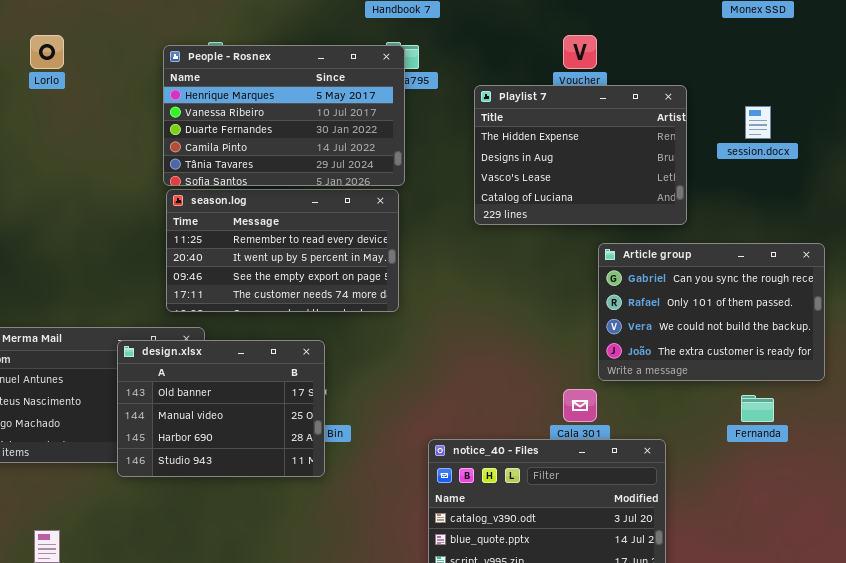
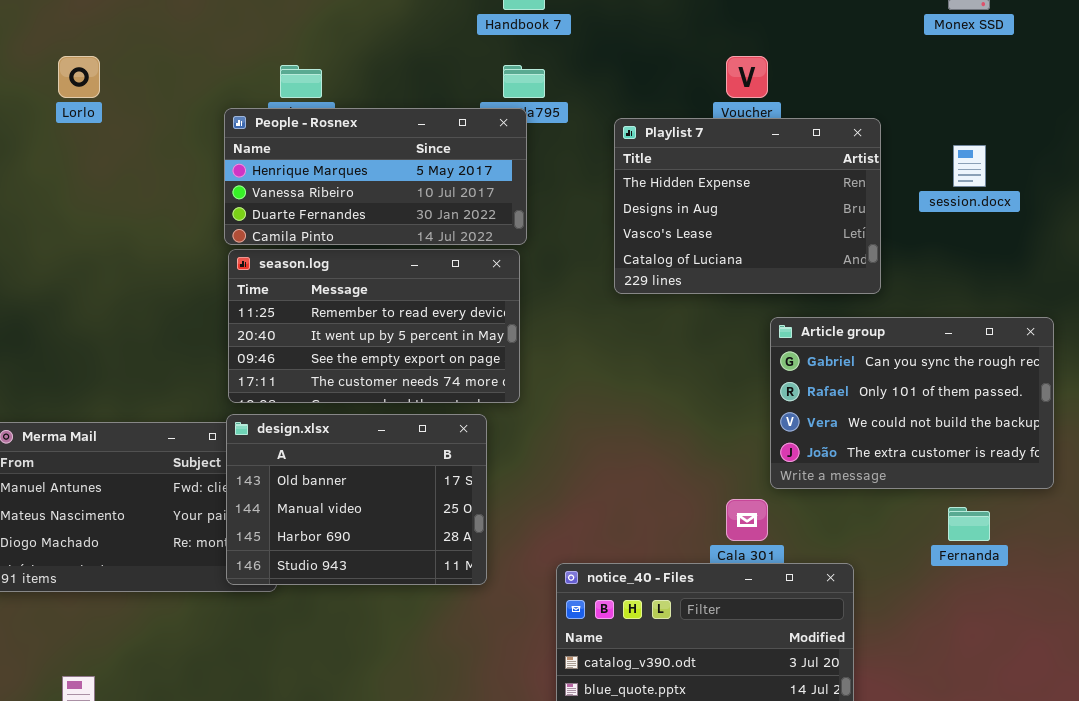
People - Rosnex: [163,45,405,186] -> [224,108,527,245], resized
design.xlsx: [117,340,325,477] -> [226,414,487,585], moved

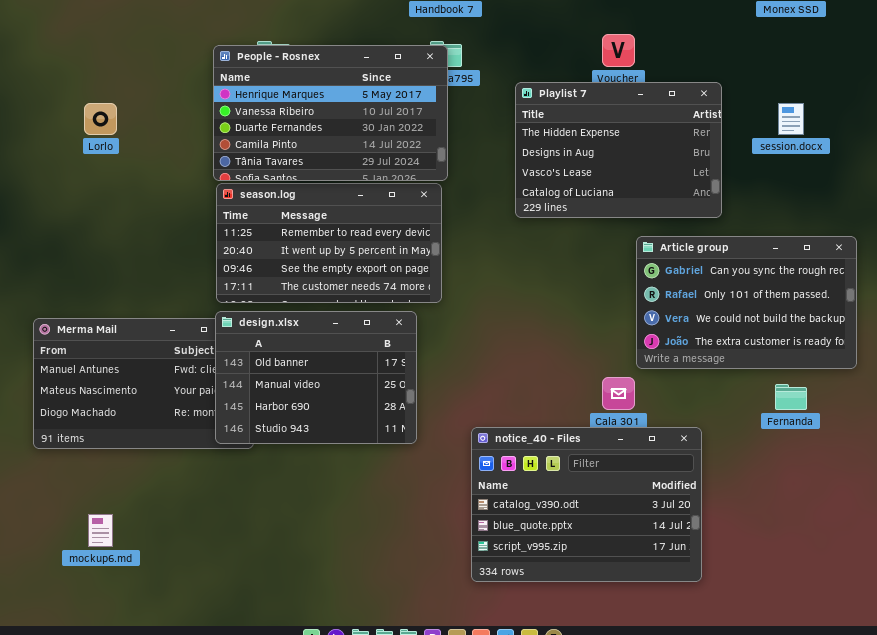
Lorlo: [58,56,100,98] -> [84,103,117,135], moved
People - Rosnex: [224,108,527,245] -> [213,45,448,181], resized

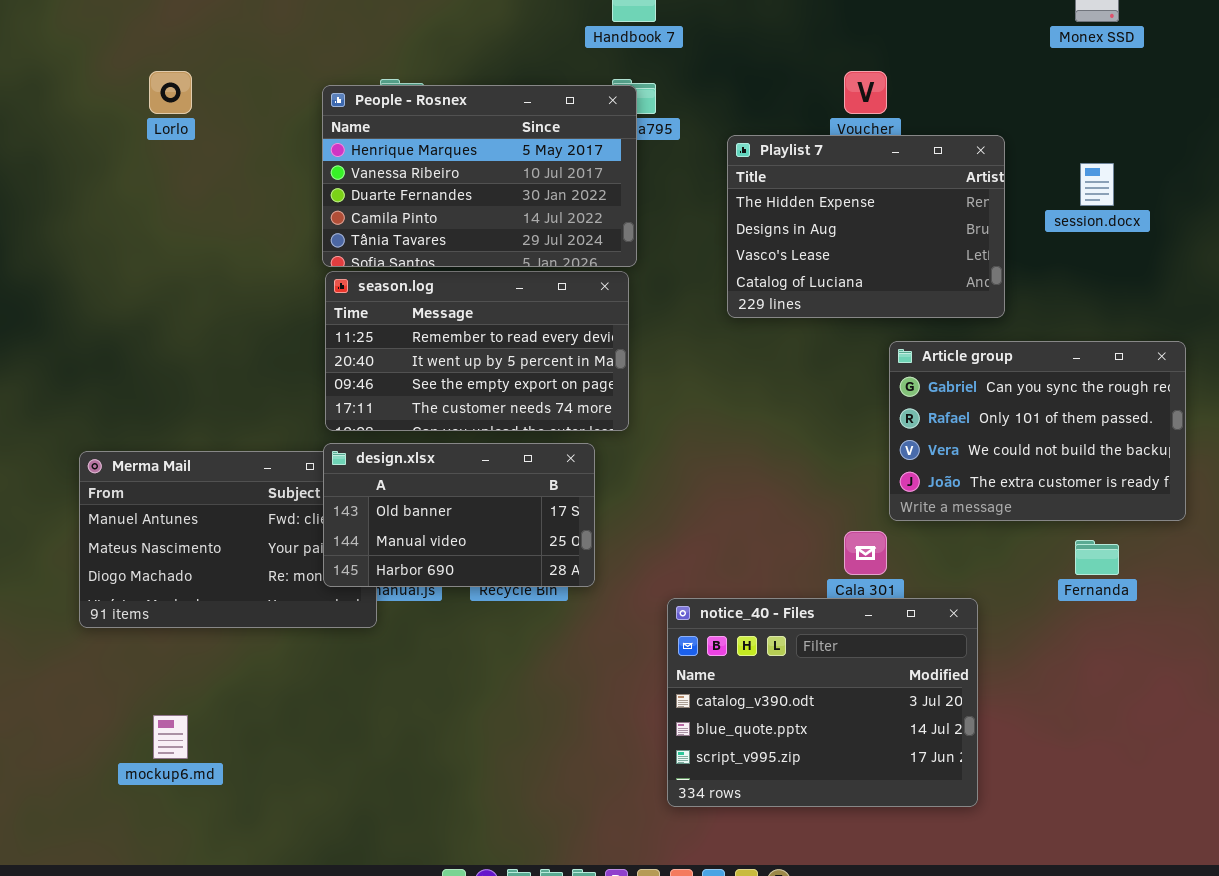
Lorlo: [84,103,117,135] -> [149,71,192,114], moved
design.xlsx: [215,311,417,444] -> [323,443,595,587], resized

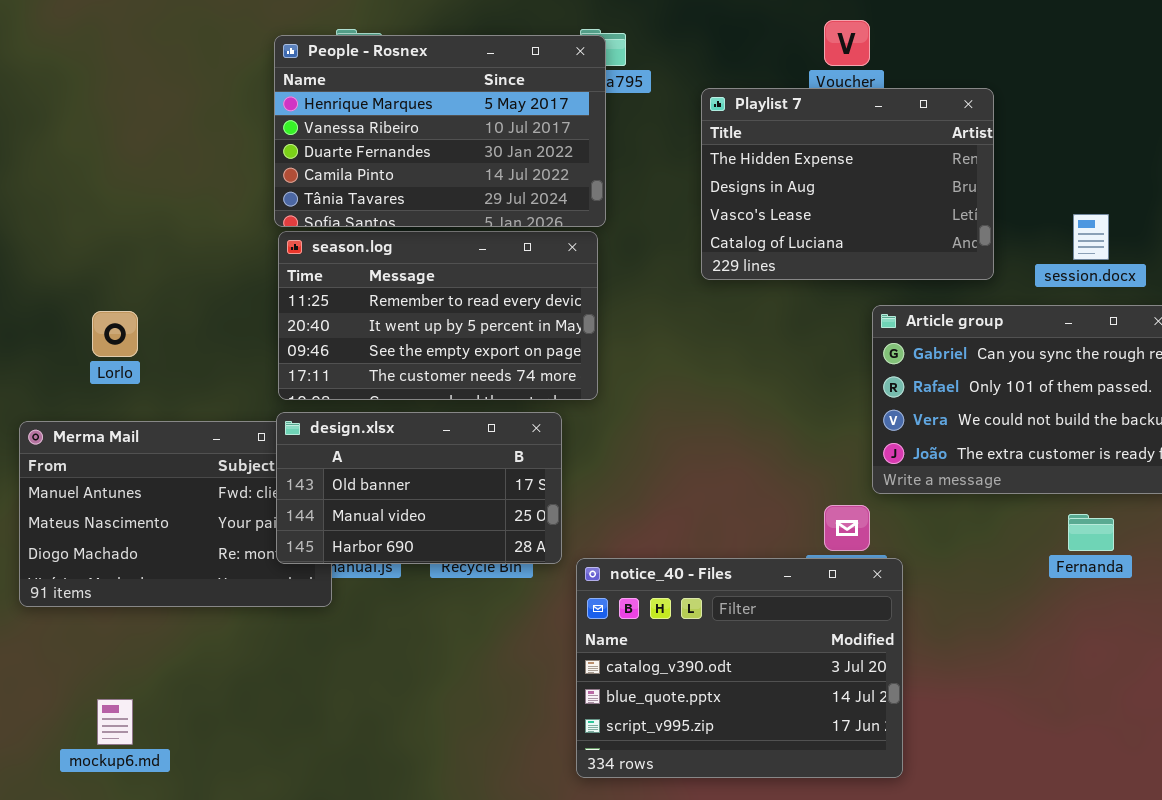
Lorlo: [149,71,192,114] -> [92,311,138,357], moved
session.docx: [1080,163,1114,206] -> [1073,214,1109,260], moved
notice_40 - Files: [667,598,978,807] -> [576,558,903,778], moved

